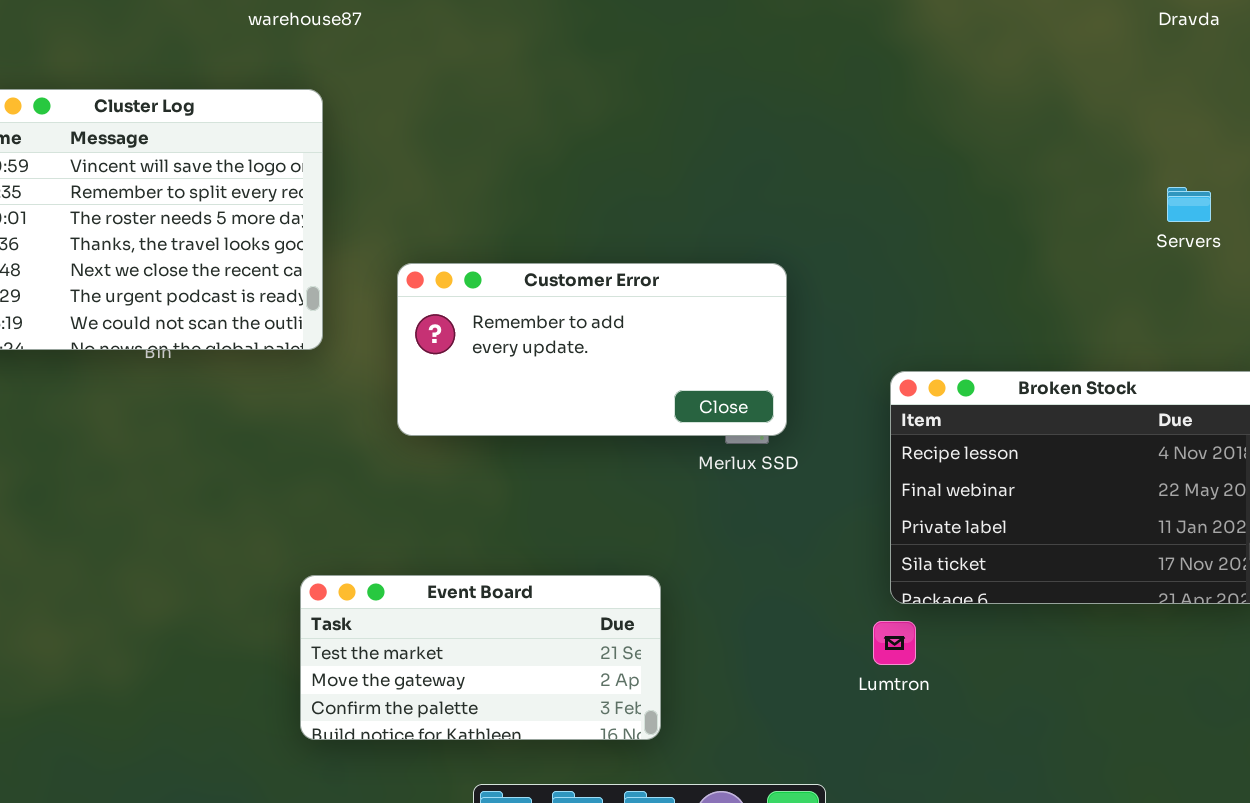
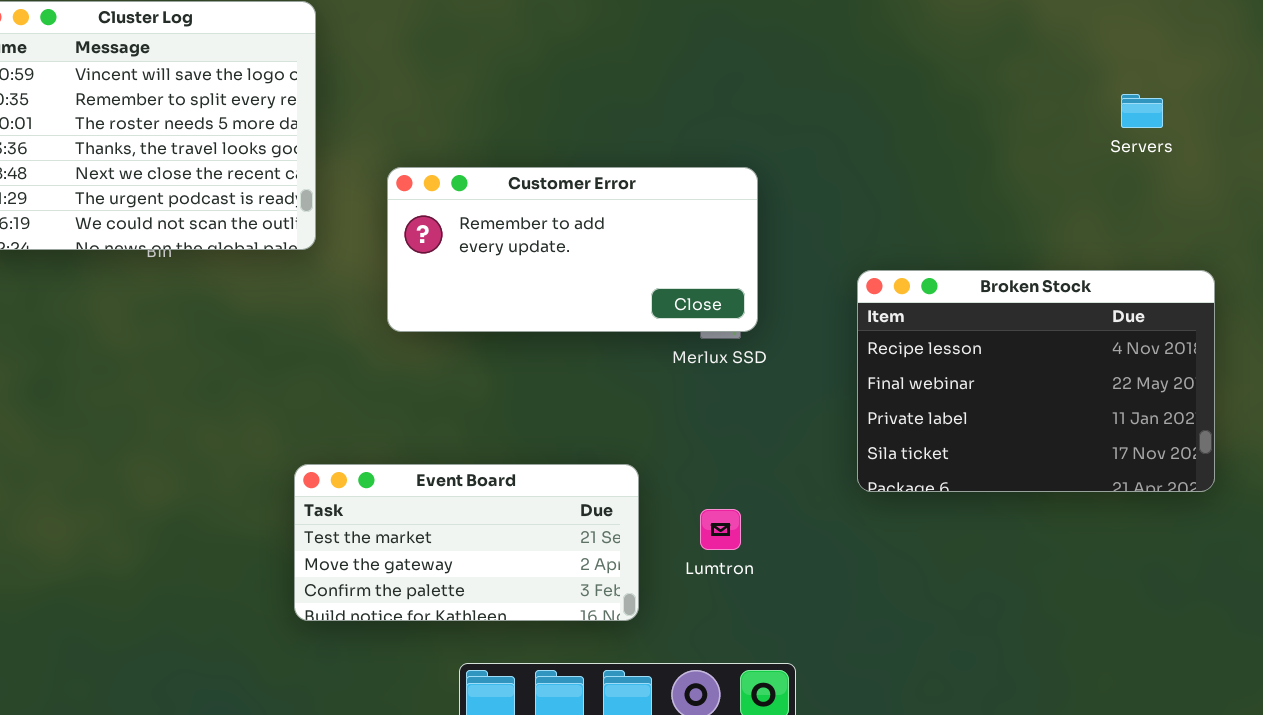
Lumtron: [873,621,916,665] -> [700,509,741,550], moved

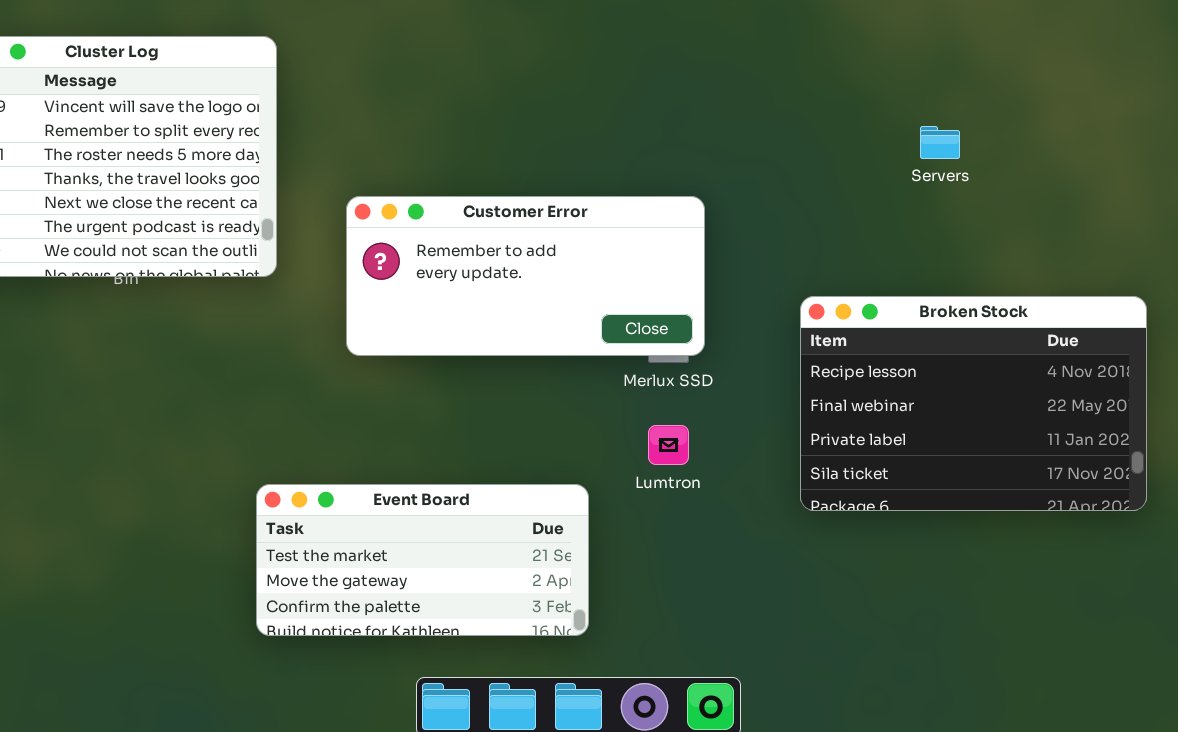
Servers: [1121,94,1163,128] -> [920,126,960,159], moved
Lumtron: [700,509,741,550] -> [648,425,689,465], moved

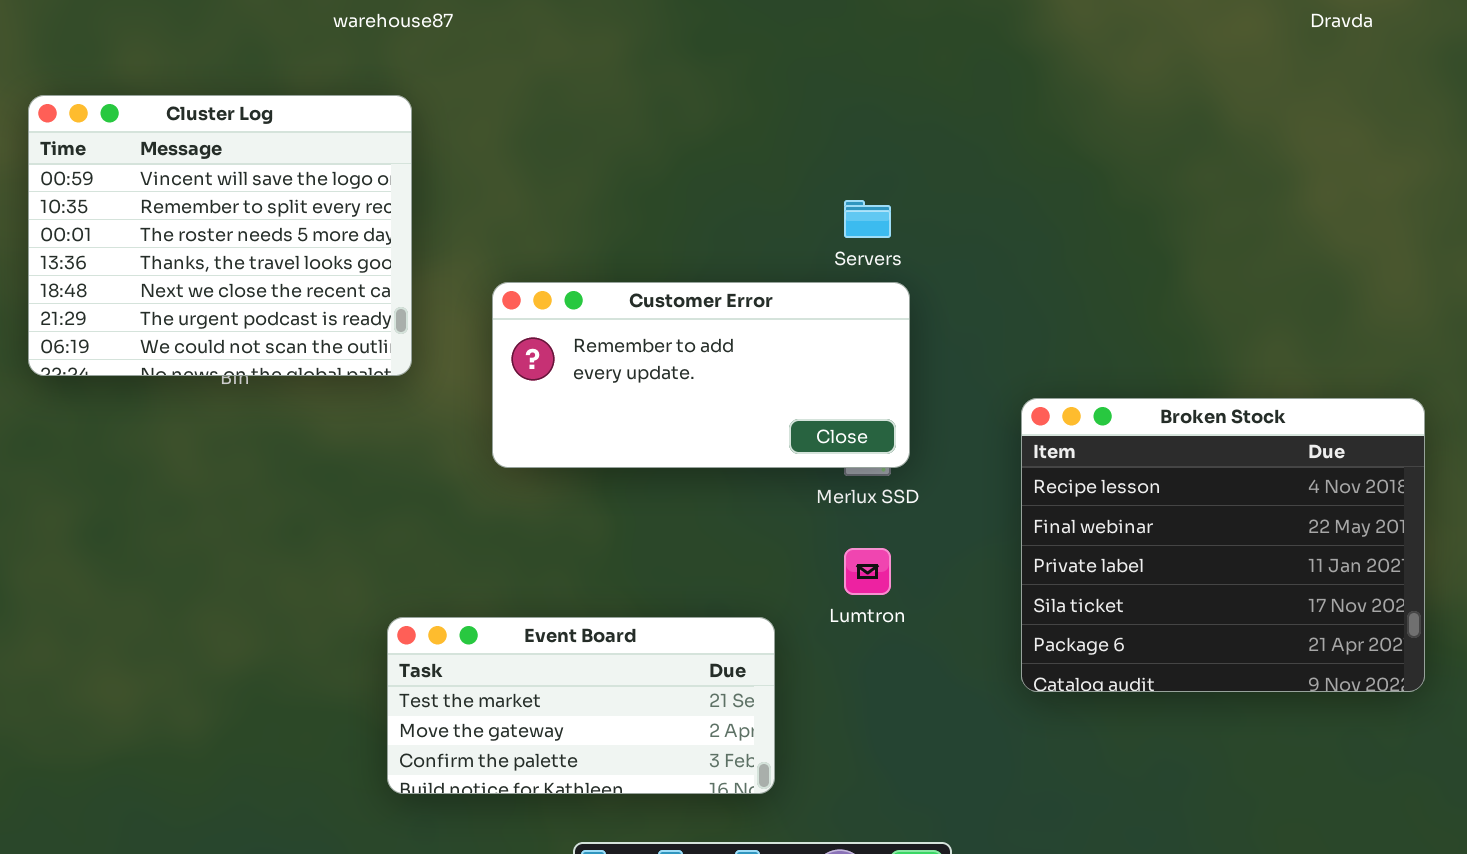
Servers: [920,126,960,159] -> [844,200,891,238], moved
Broken Stock: [800,296,1147,511] -> [1021,398,1425,692], resized

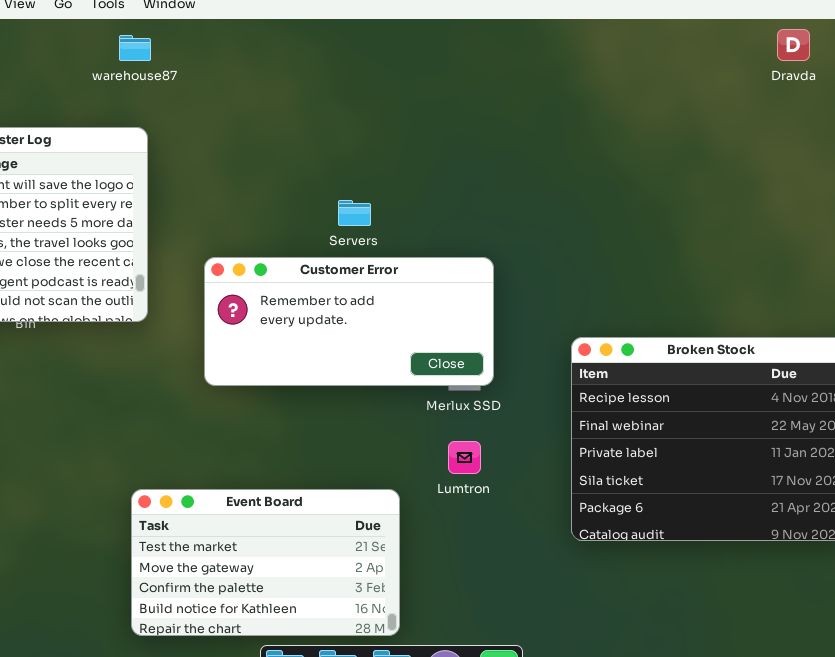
Servers: [844,200,891,238] -> [338,200,371,226], moved
Event Board: [387,617,775,794] -> [131,489,400,636], resized

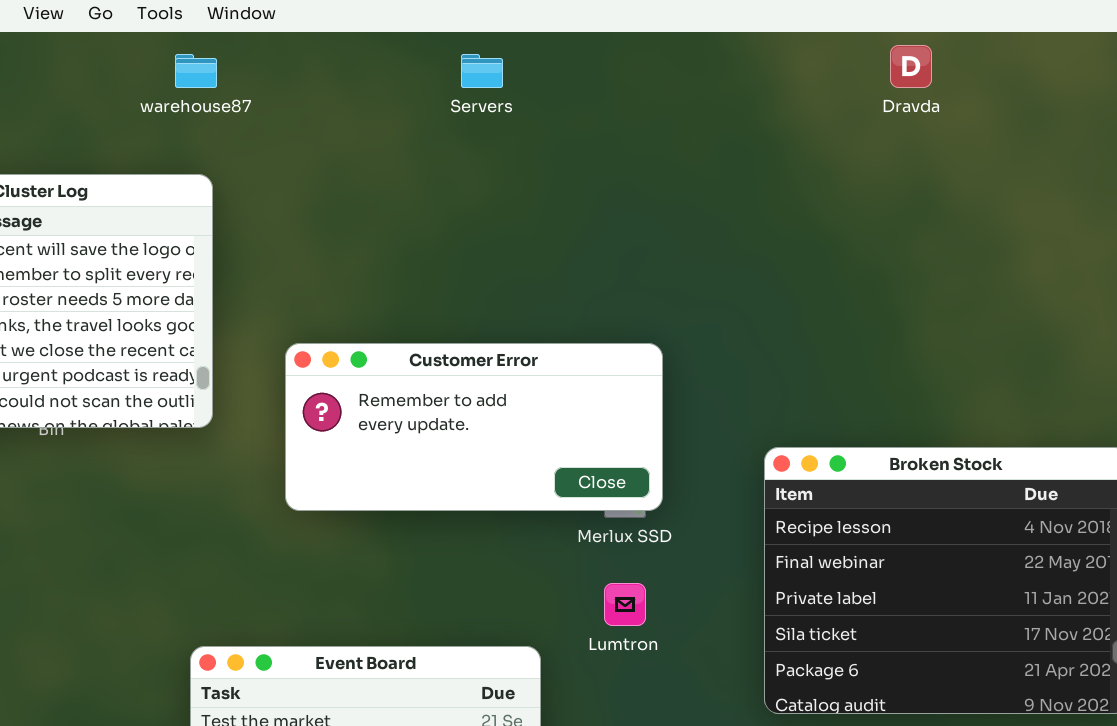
Dravda: [777,29,810,61] -> [890,45,932,88], moved
Servers: [338,200,371,226] -> [461,54,503,88], moved

